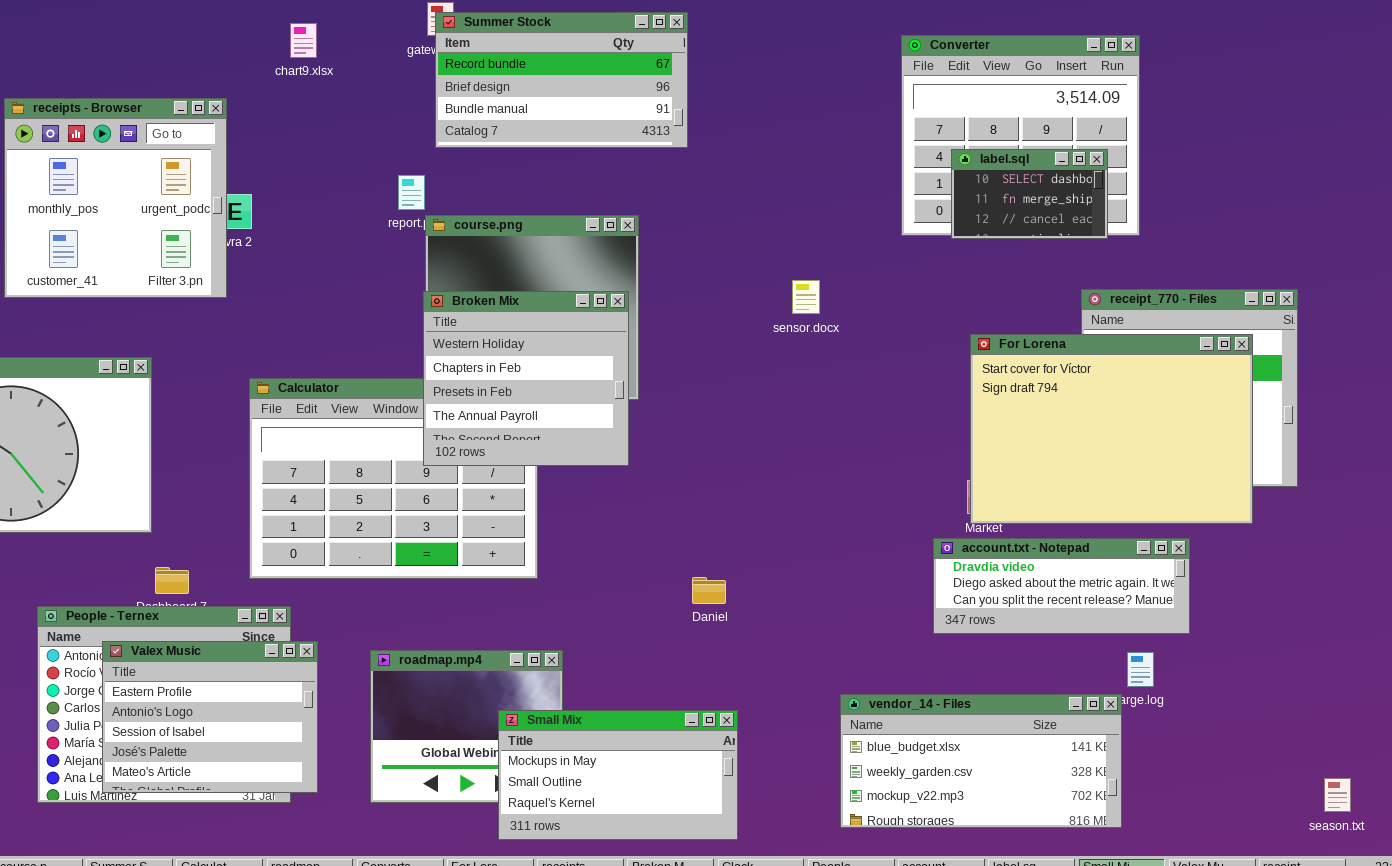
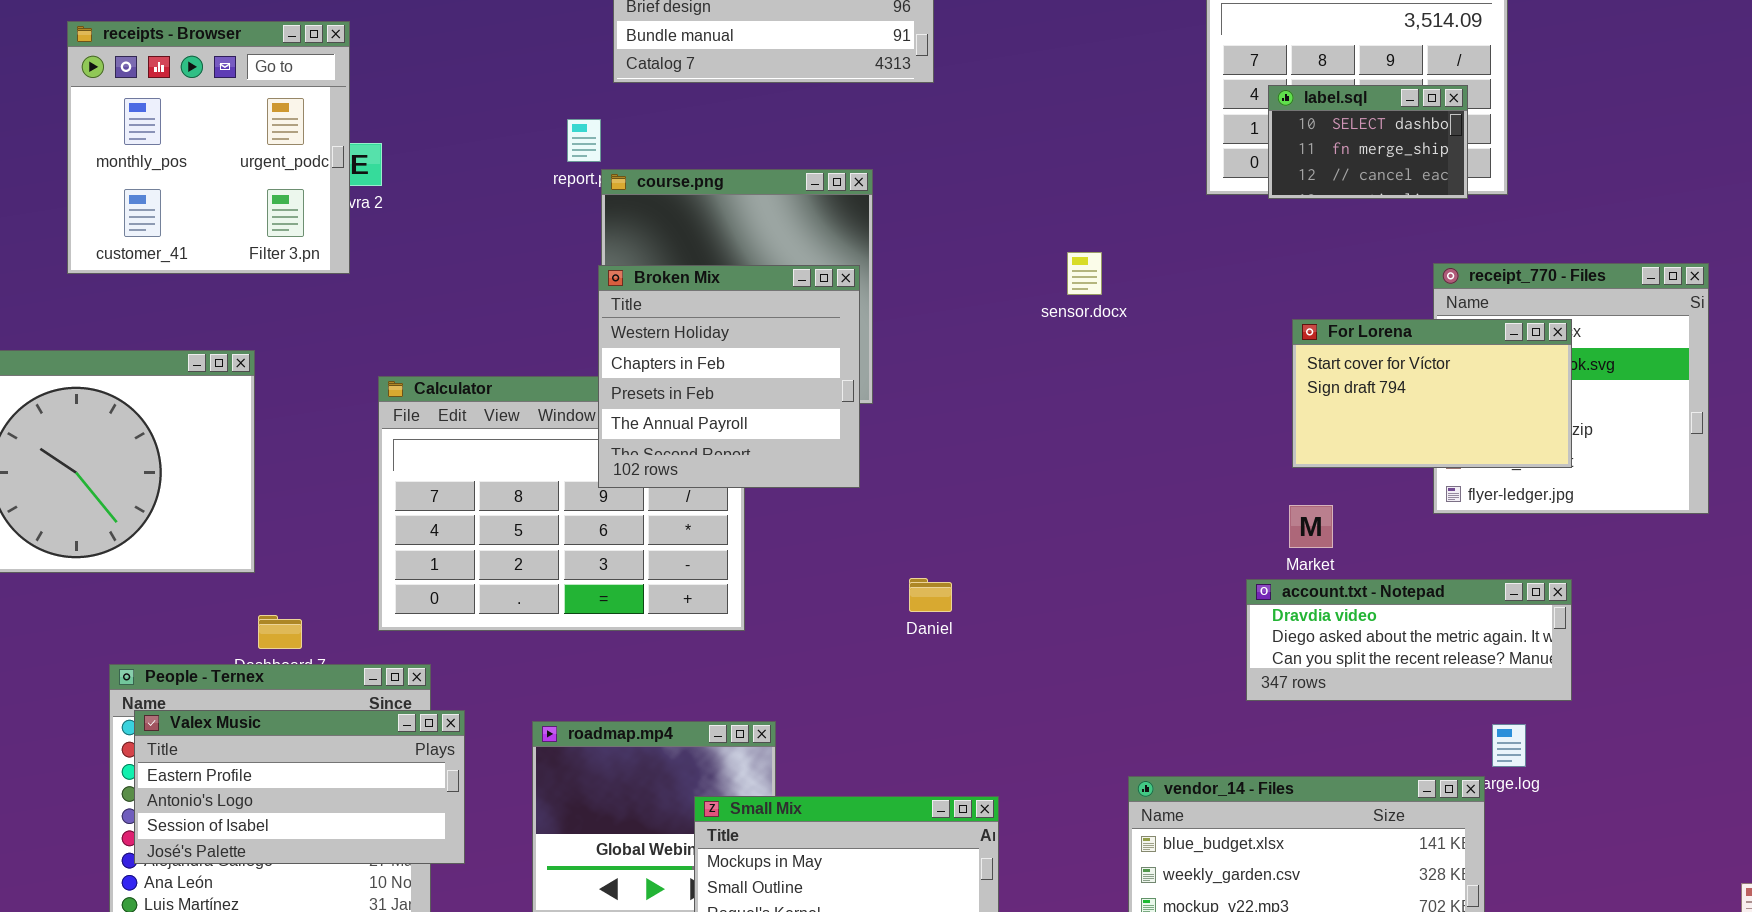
For Lorena: [970,334,1253,524] -> [1292,319,1572,468], resized
Daniel: [692,577,726,604] -> [909,578,952,612], moved
Valex Music: [102,641,318,793] -> [134,710,465,864], resized

